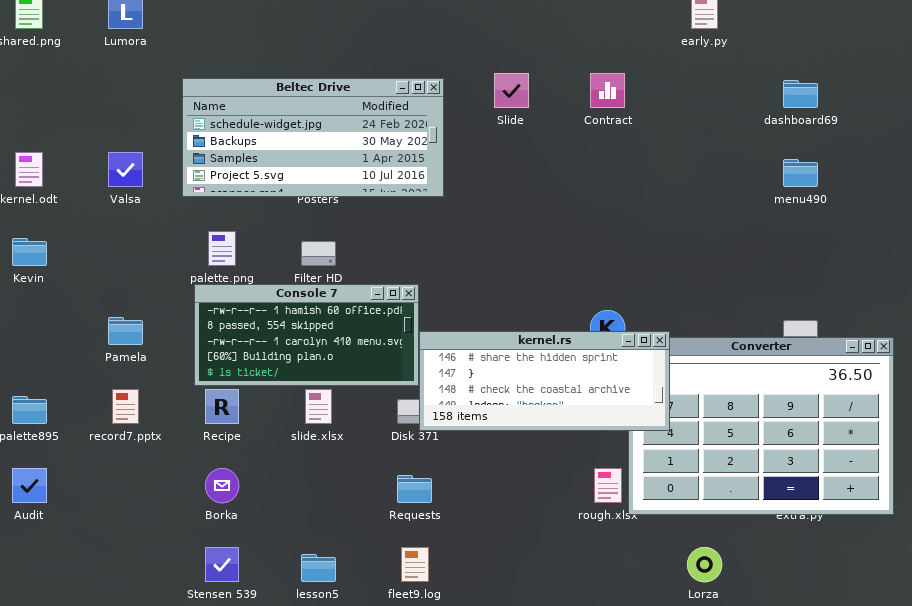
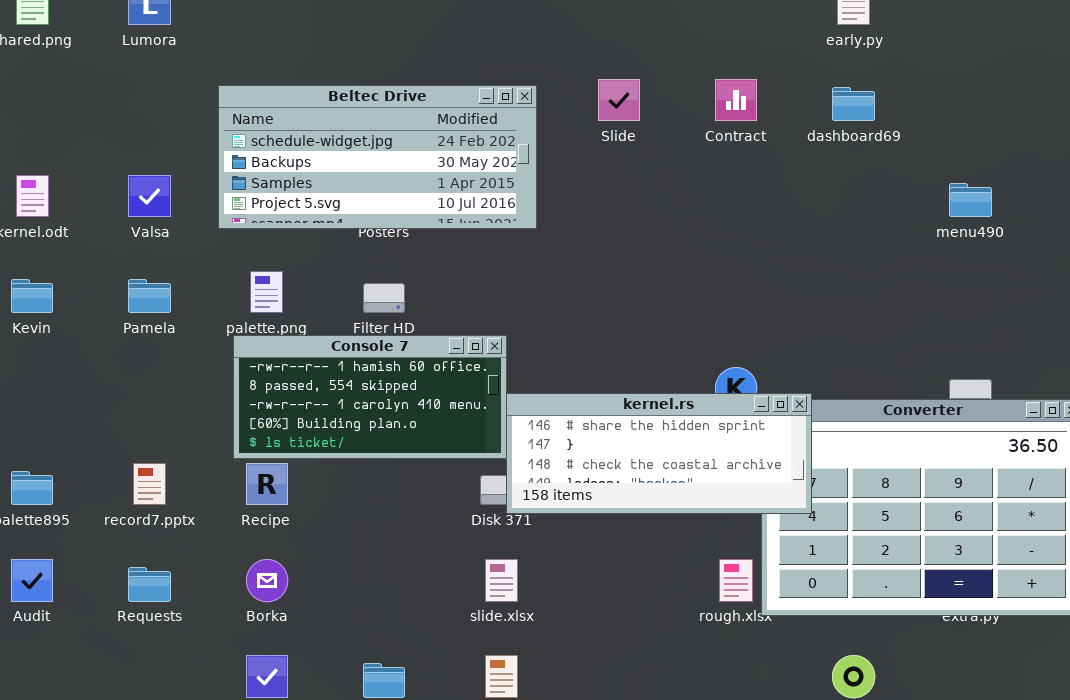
dashboard69: [783,80,818,108] -> [832,87,875,121], moved
Pamela: [108,317,143,345] -> [128,279,171,313], moved
slide.xlsx: [305,389,332,424] -> [485,559,518,602], moved
Requests: [397,475,432,503] -> [128,567,171,602], moved

